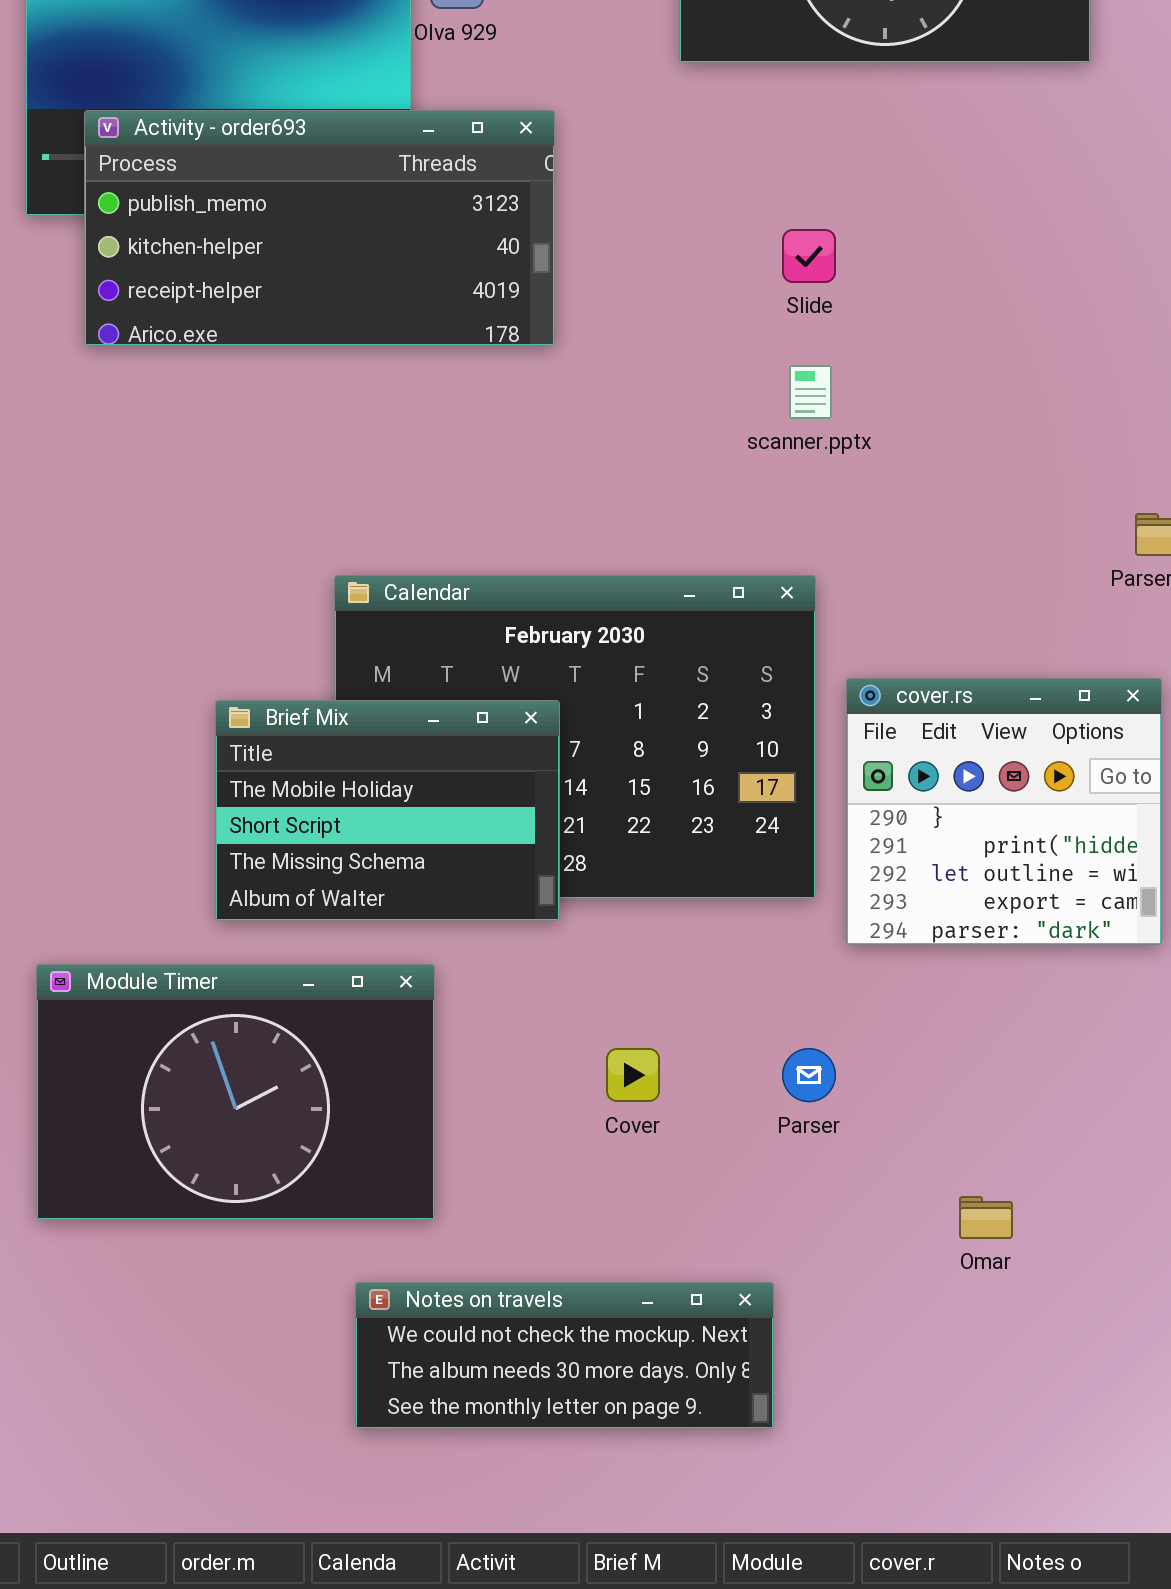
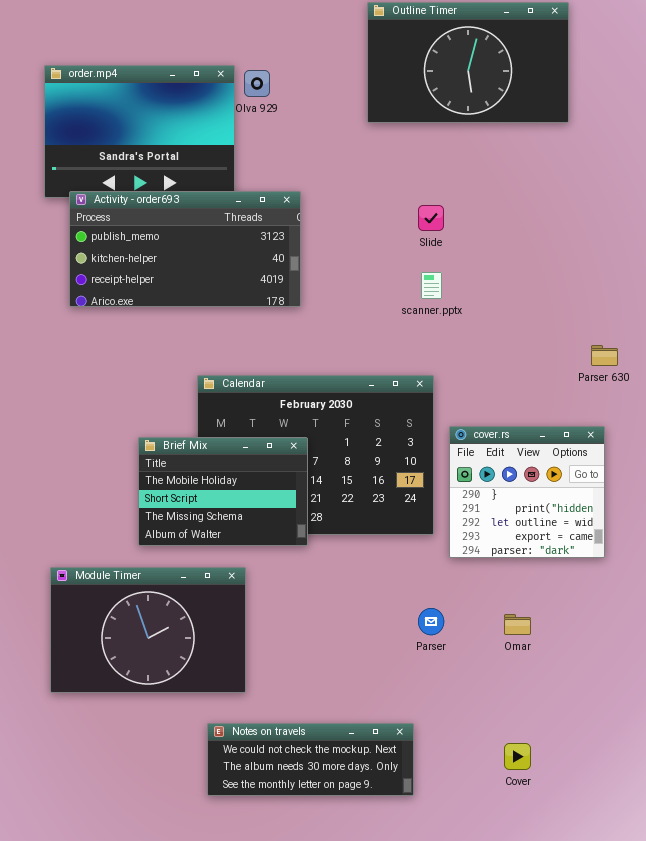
Activity - order693: [84,110,555,346] -> [69,191,301,307], moved
Cover: [606,1048,660,1102] -> [504,743,531,770], moved
Omar: [959,1196,1013,1239] -> [504,614,531,635], moved

